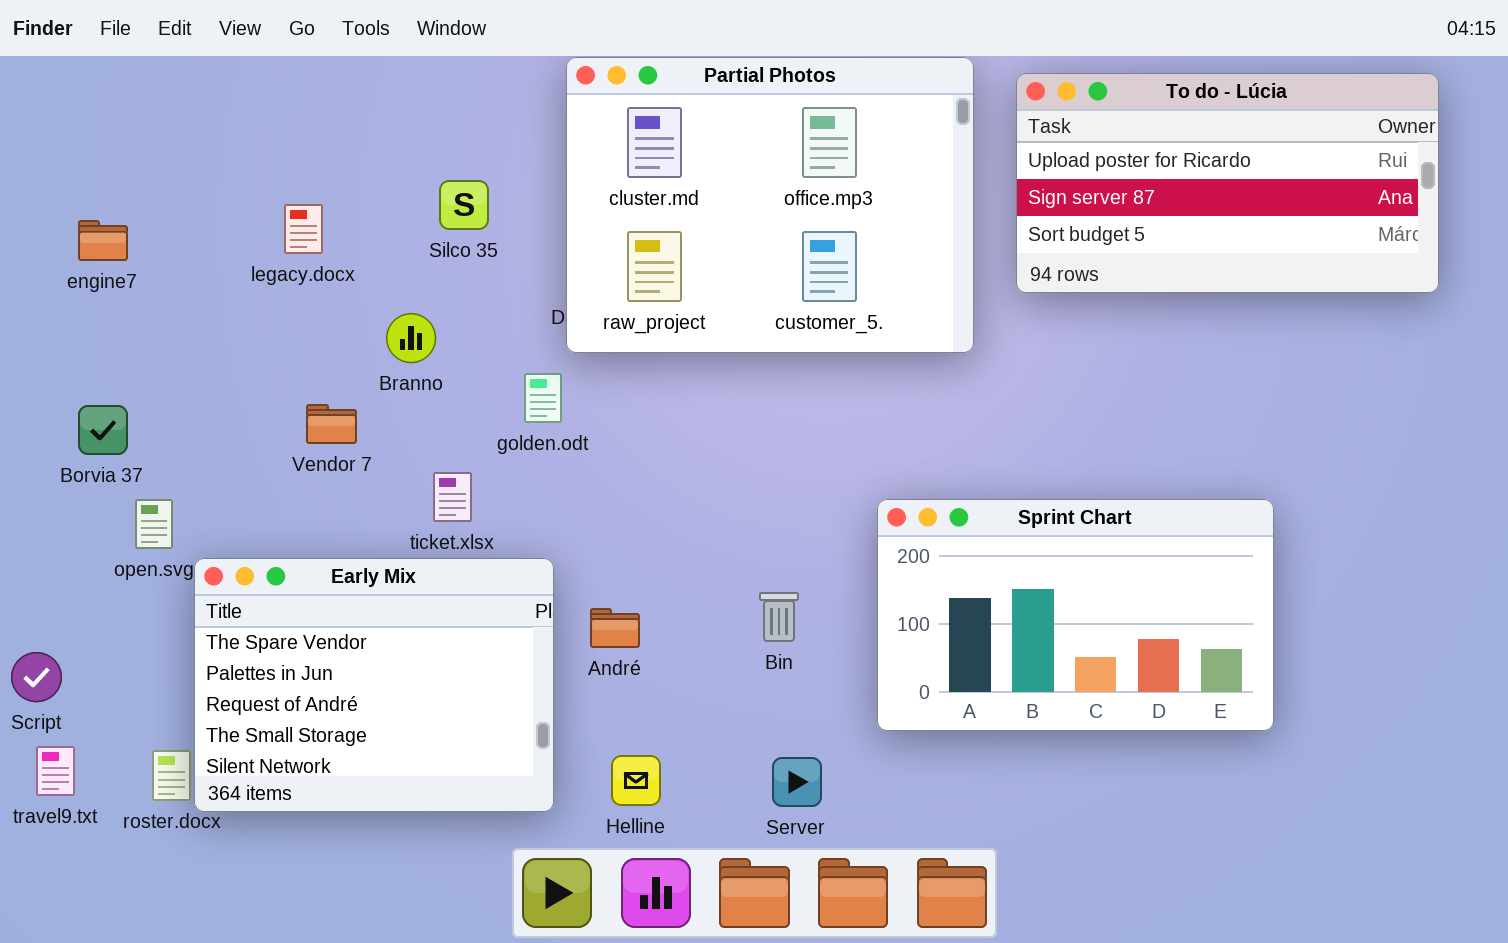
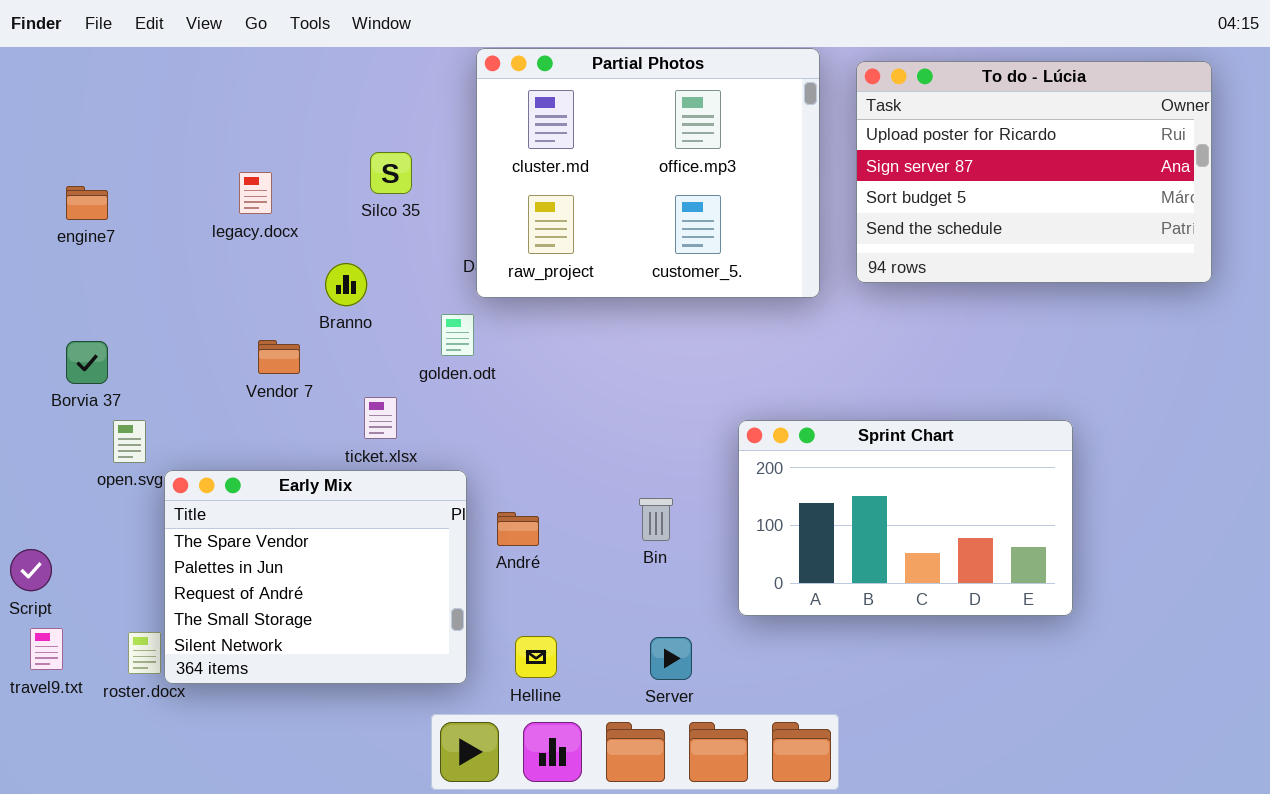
To do - Lúcia: [1016,73,1439,293] -> [856,61,1212,283], resized

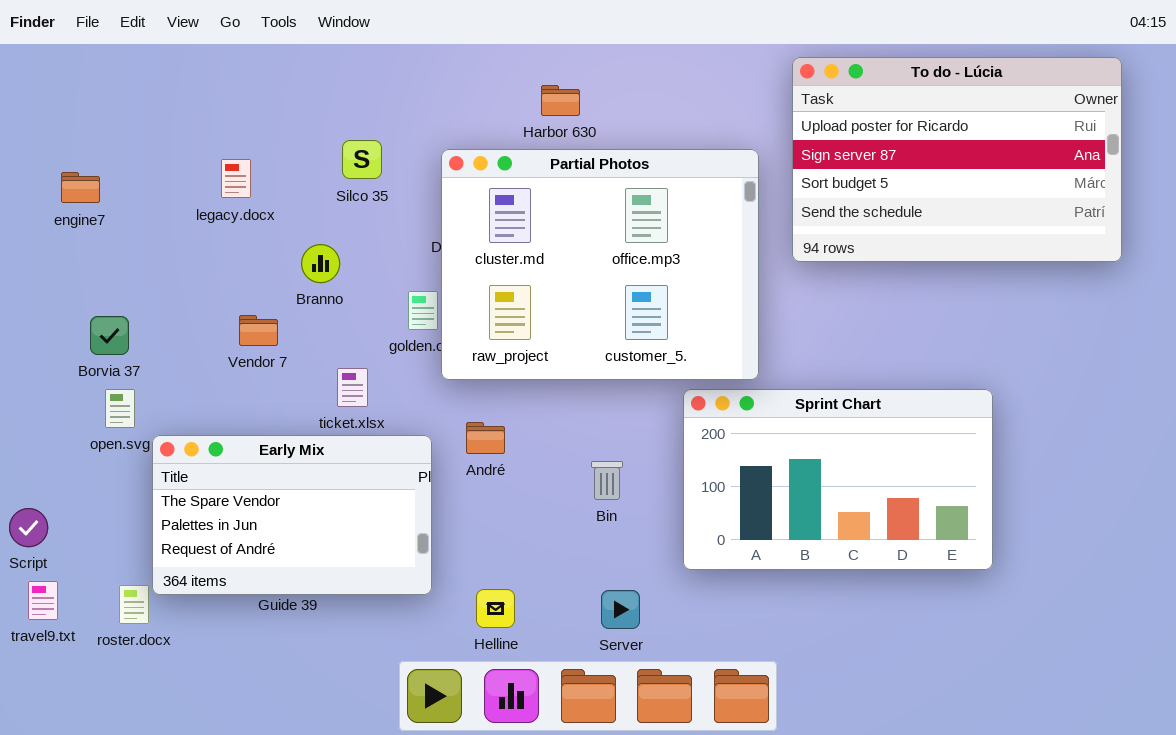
Partial Photos: [476,48,820,298] -> [441,149,759,380], moved
Borvia 37: [66,341,108,384] -> [90,316,129,355], moved
Early Mix: [164,470,467,684] -> [152,435,432,595], resized
André: [497,512,539,546] -> [466,422,505,454], moved

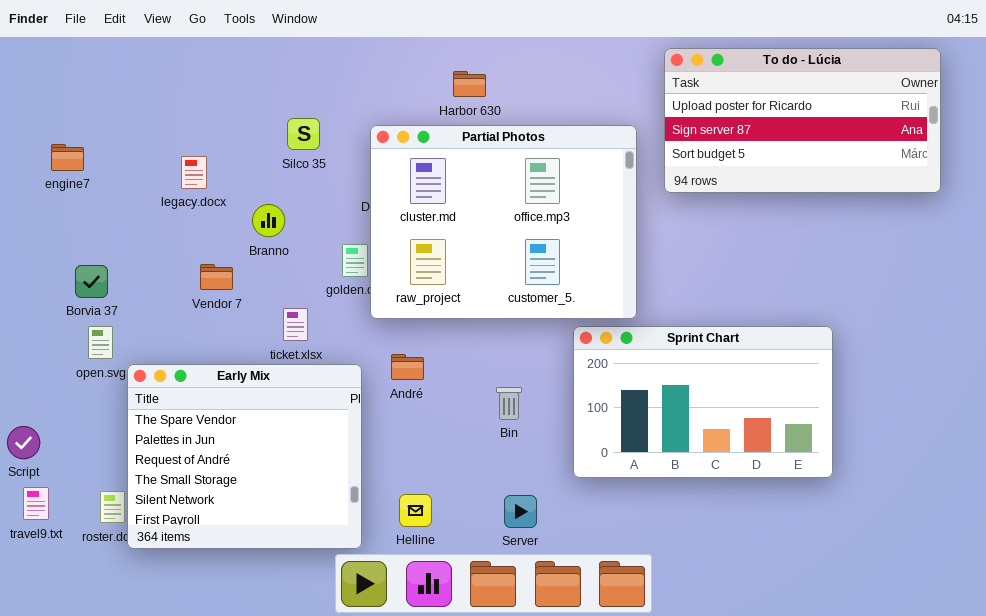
To do - Lúcia: [792,57,1122,262] -> [664,48,941,193], resized
legacy.docx: [221,159,251,198] -> [181,156,207,189], moved
Early Mix: [152,435,432,595] -> [127,364,362,549], resized

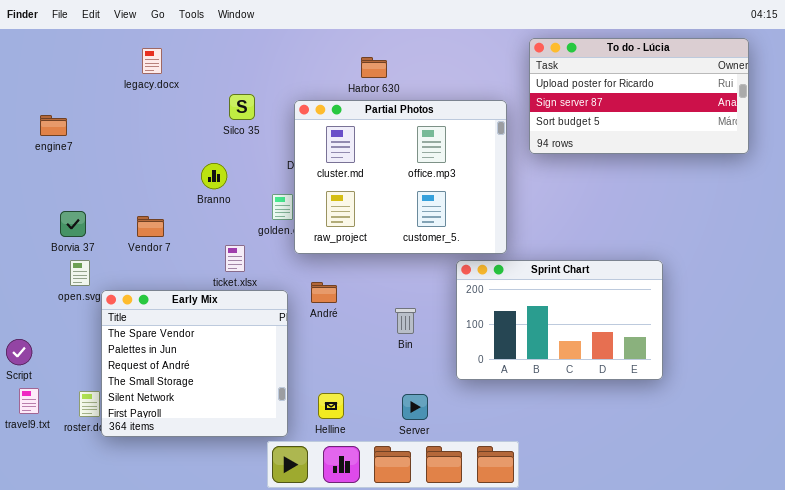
legacy.docx: [181,156,207,189] -> [142,48,162,74], moved
Vendor 7: [200,264,233,290] -> [137,216,164,237], moved

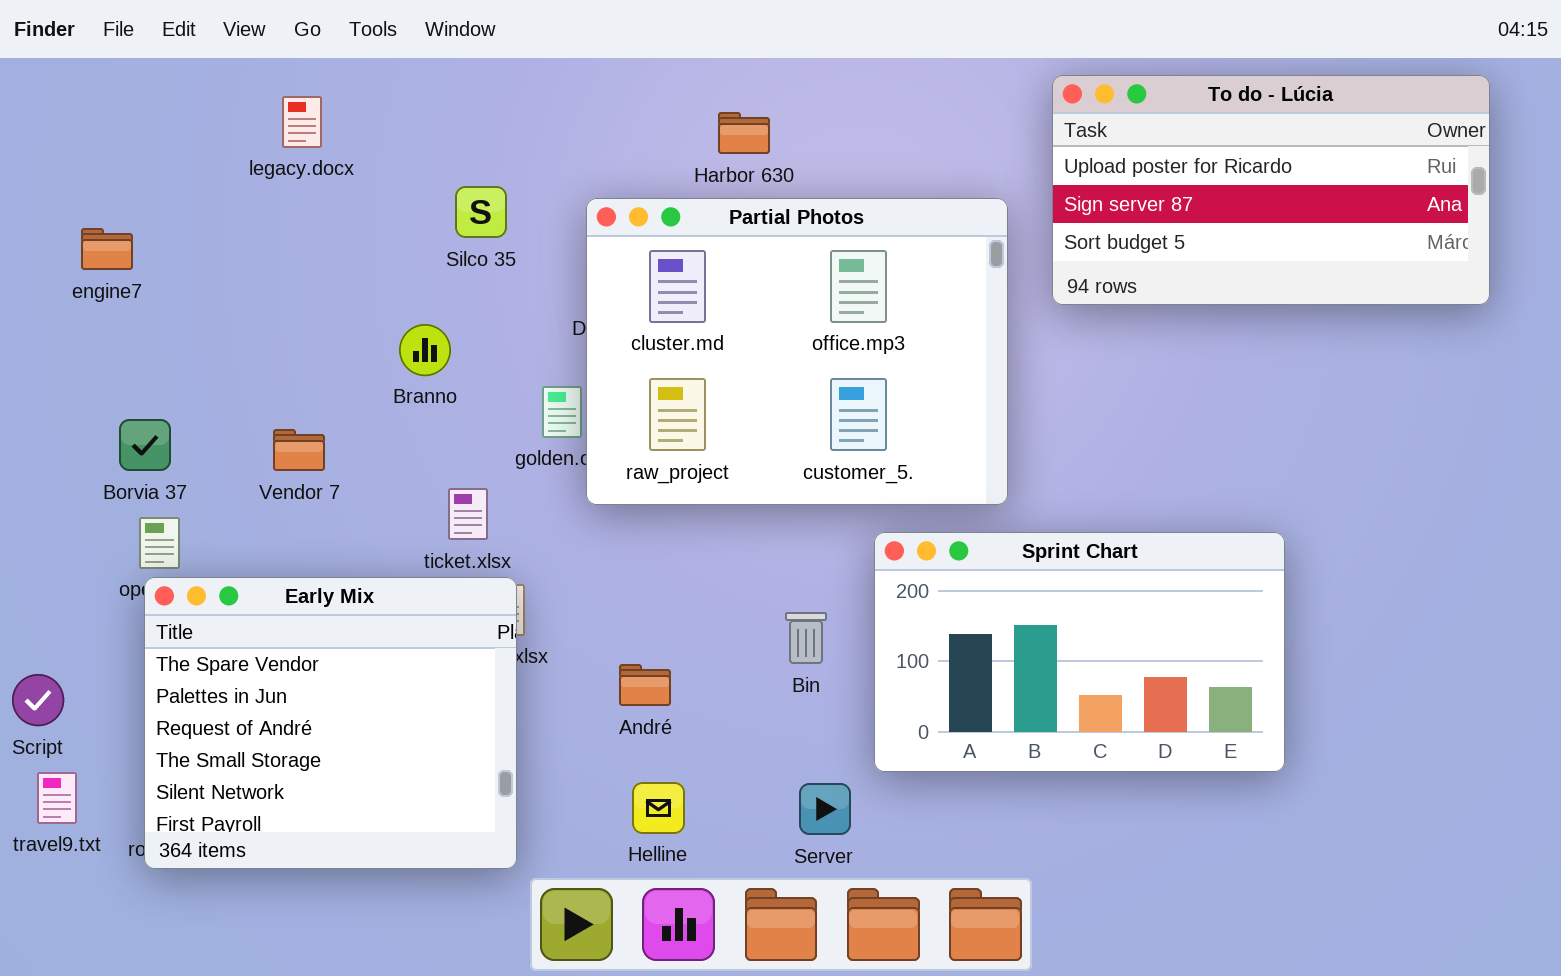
Sprint Chart: [456,260,663,380] -> [874,532,1285,772], moved
André: [311,282,337,303] -> [619,664,671,706], moved
Early Mix: [101,290,288,437] -> [144,577,517,869], moved

